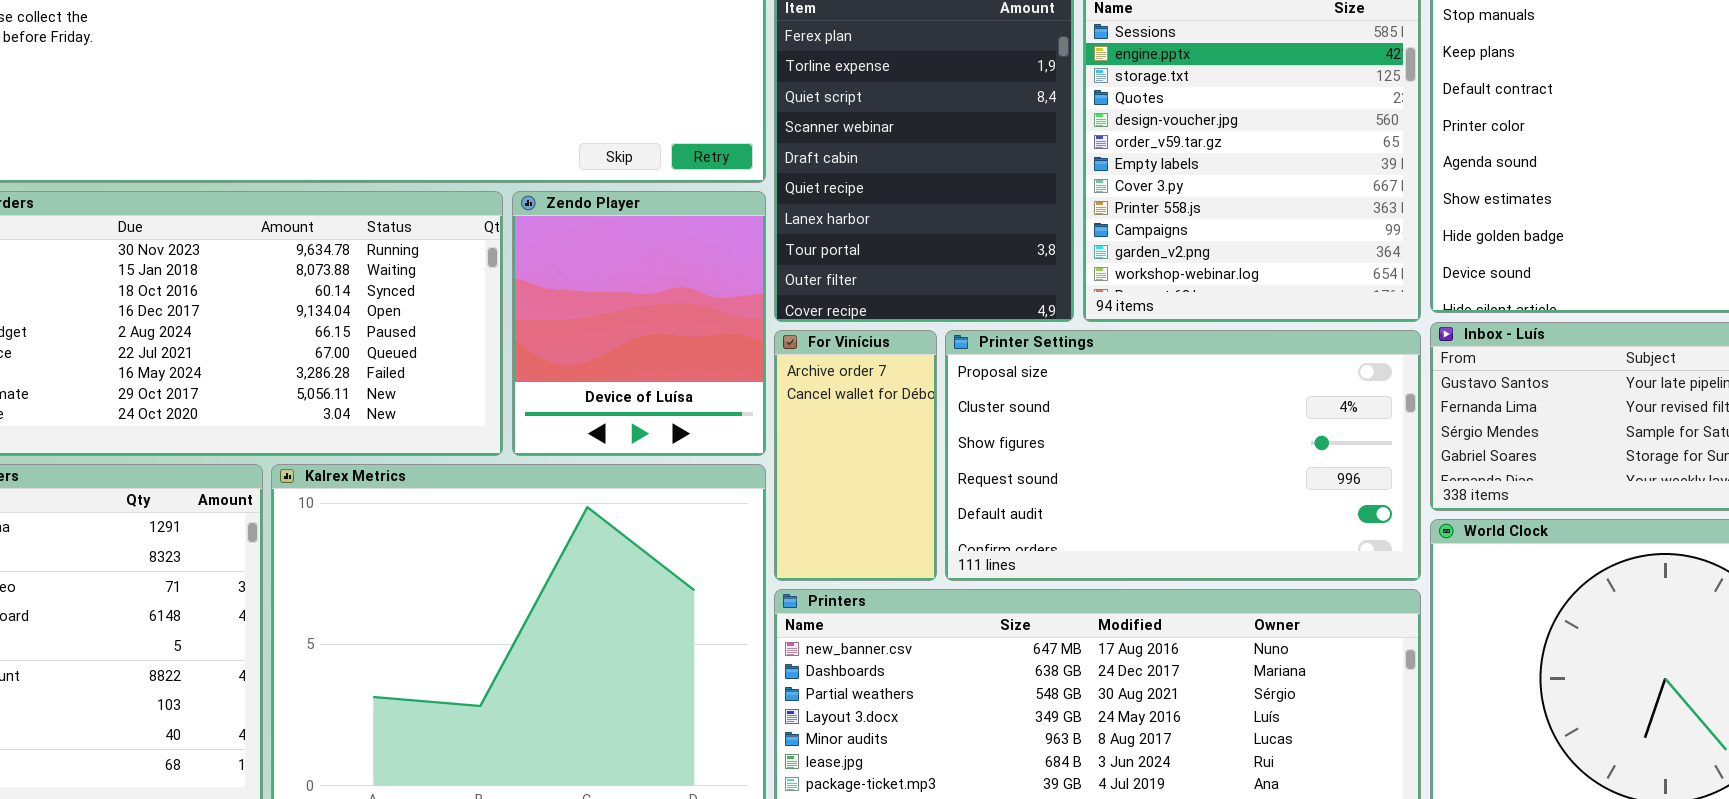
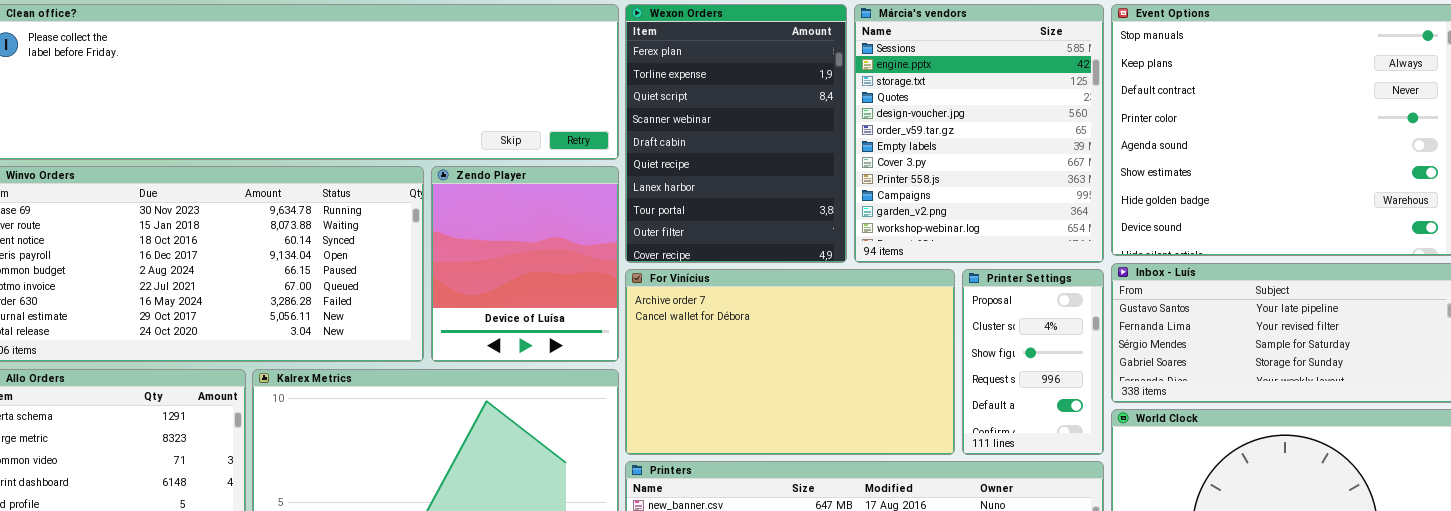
For Vinícius: [774,330,937,581] -> [625,269,955,455], resized
Printer Settings: [945,330,1421,581] -> [962,269,1104,455], resized

